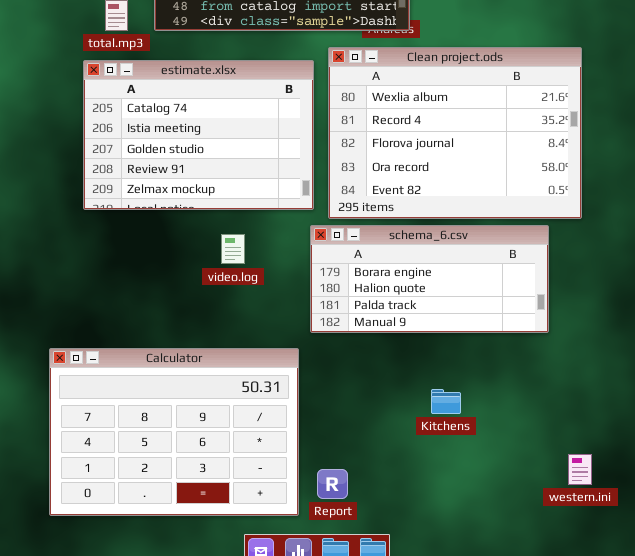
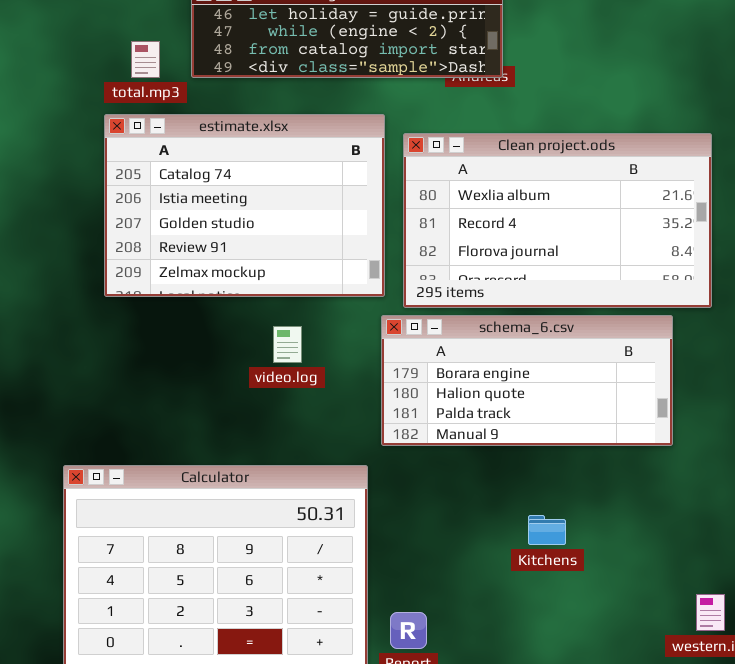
Clean project.ods: [328,47,582,219] -> [403,133,712,308], resized

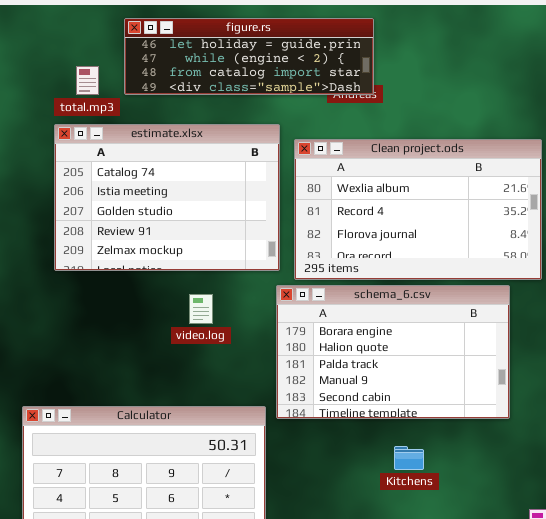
schema_6.csv: [381,315,673,446] -> [276,285,510,419], resized

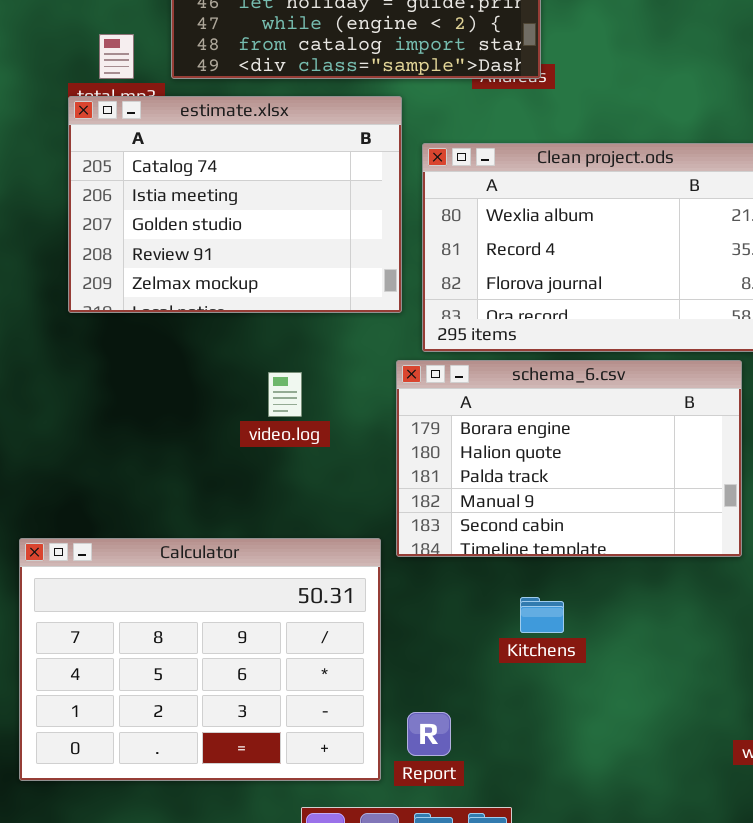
estimate.xlsx: [54,124,280,271] -> [68,96,402,313], moved
Kitchens: [394,446,424,470] -> [520,597,564,633], moved

